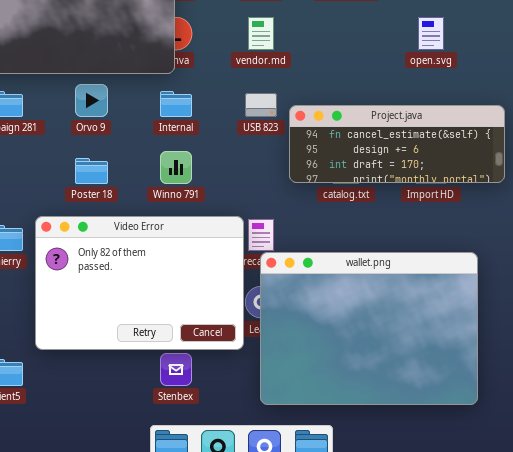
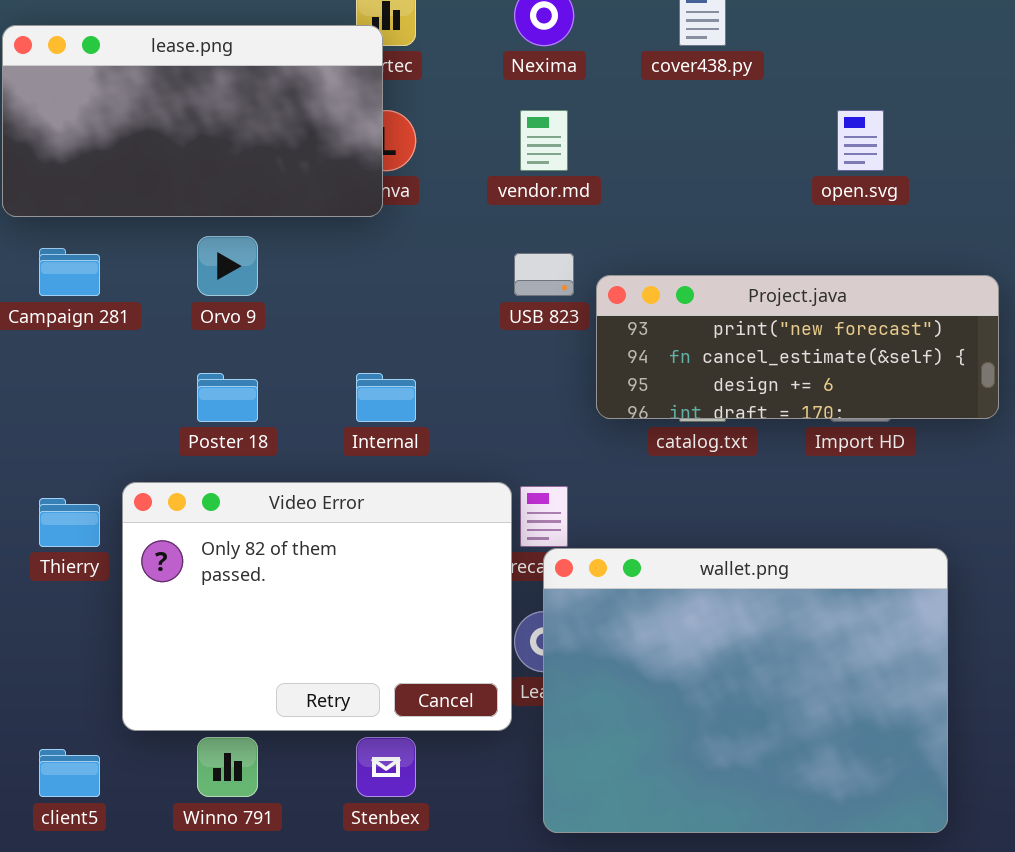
Internal: [160,91,192,117] -> [356,373,416,422], moved
Project.java: [289,105,505,183] -> [596,275,999,419], scrolled up 1 row
Winno 791: [160,151,192,184] -> [197,737,258,797], moved

